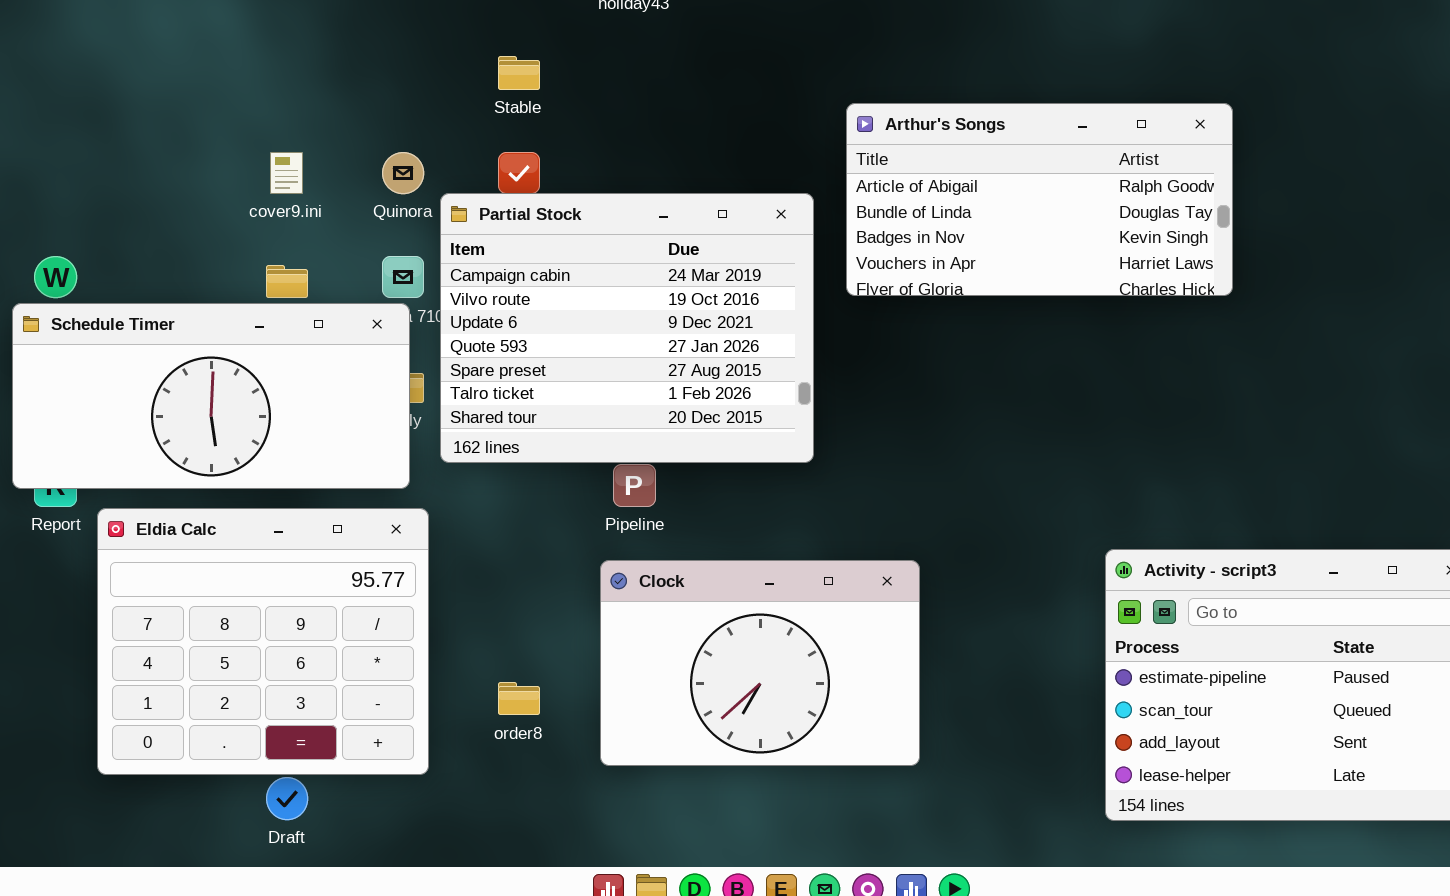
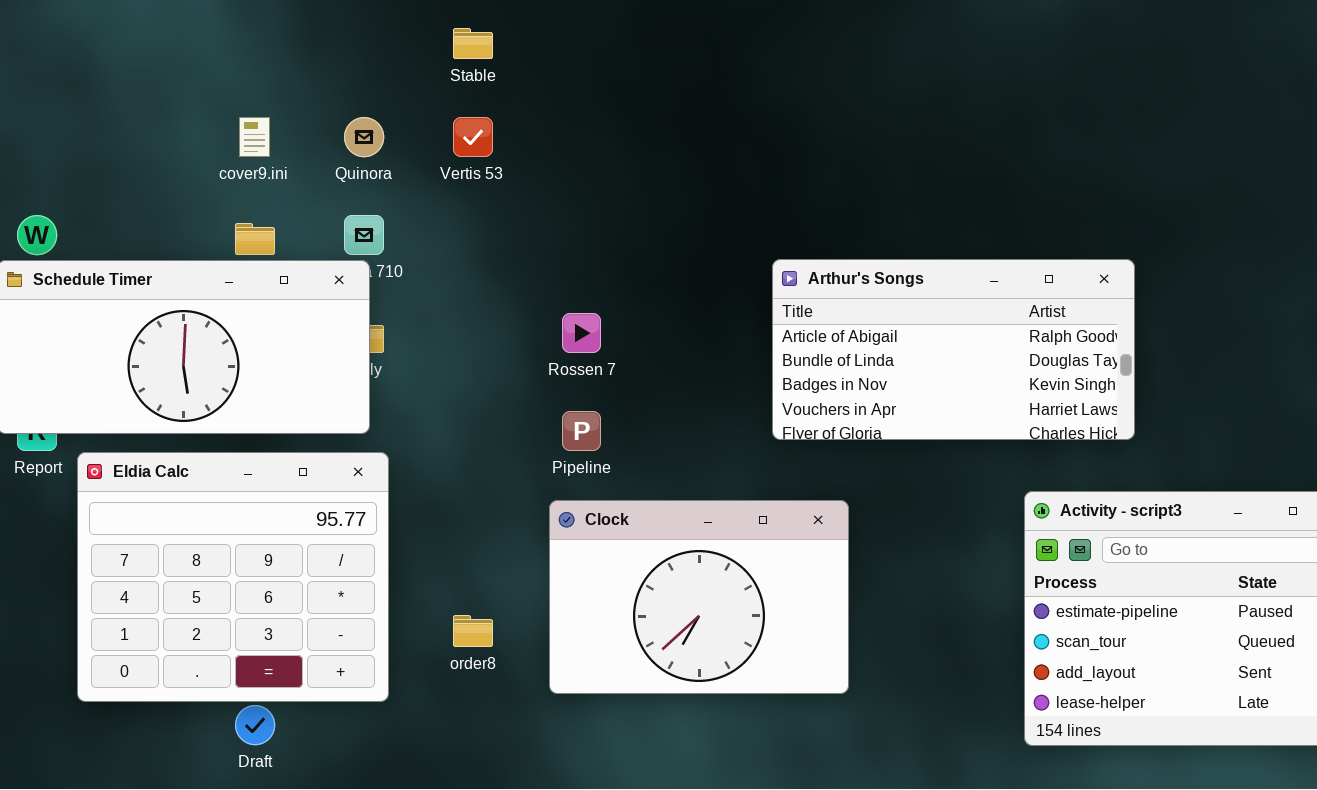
Arthur's Songs: [846,103,1233,296] -> [772,259,1135,440], moved
Partial Stock: [440,193,814,463] -> none, closed

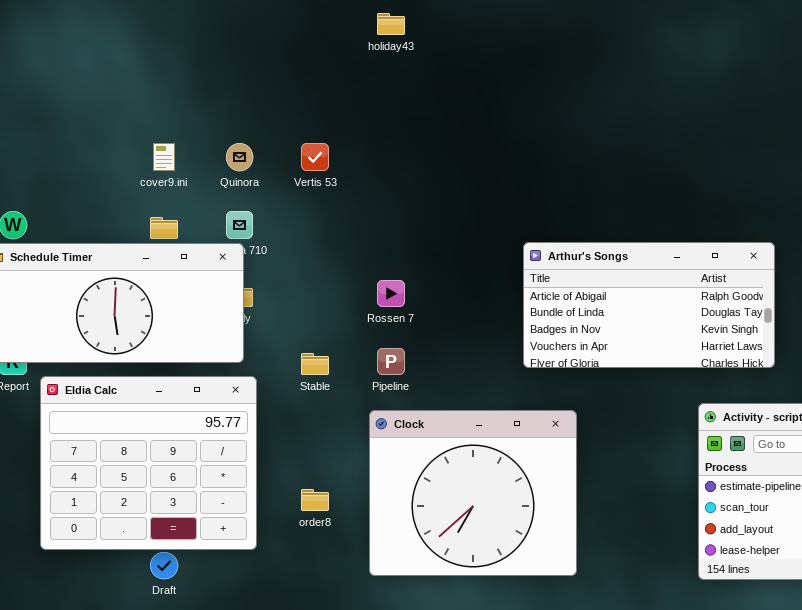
Stable: [453,28,493,59] -> [301,353,329,375], moved
Clock: [549,500,849,694] -> [369,410,577,576], resized

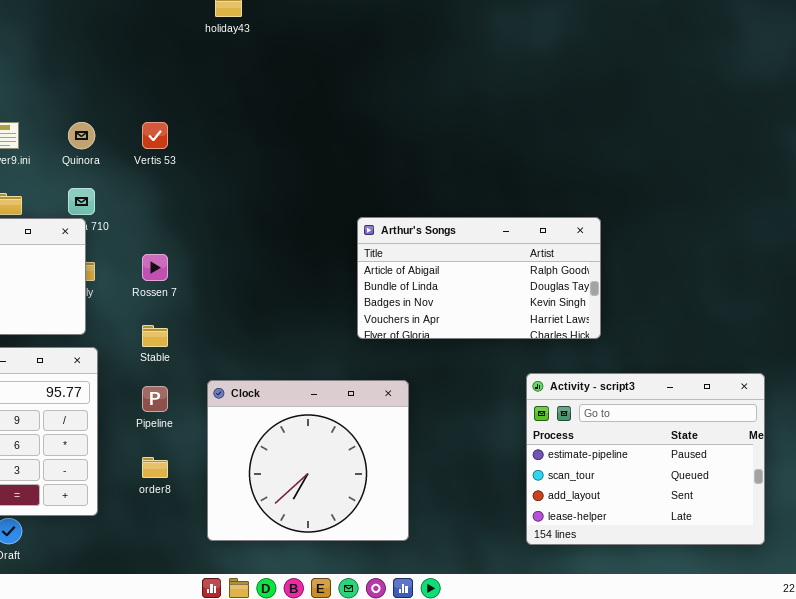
Rossen 7: [377,280,405,307] -> [142,254,168,281], moved
Pipeline: [377,348,405,375] -> [142,386,168,412], moved

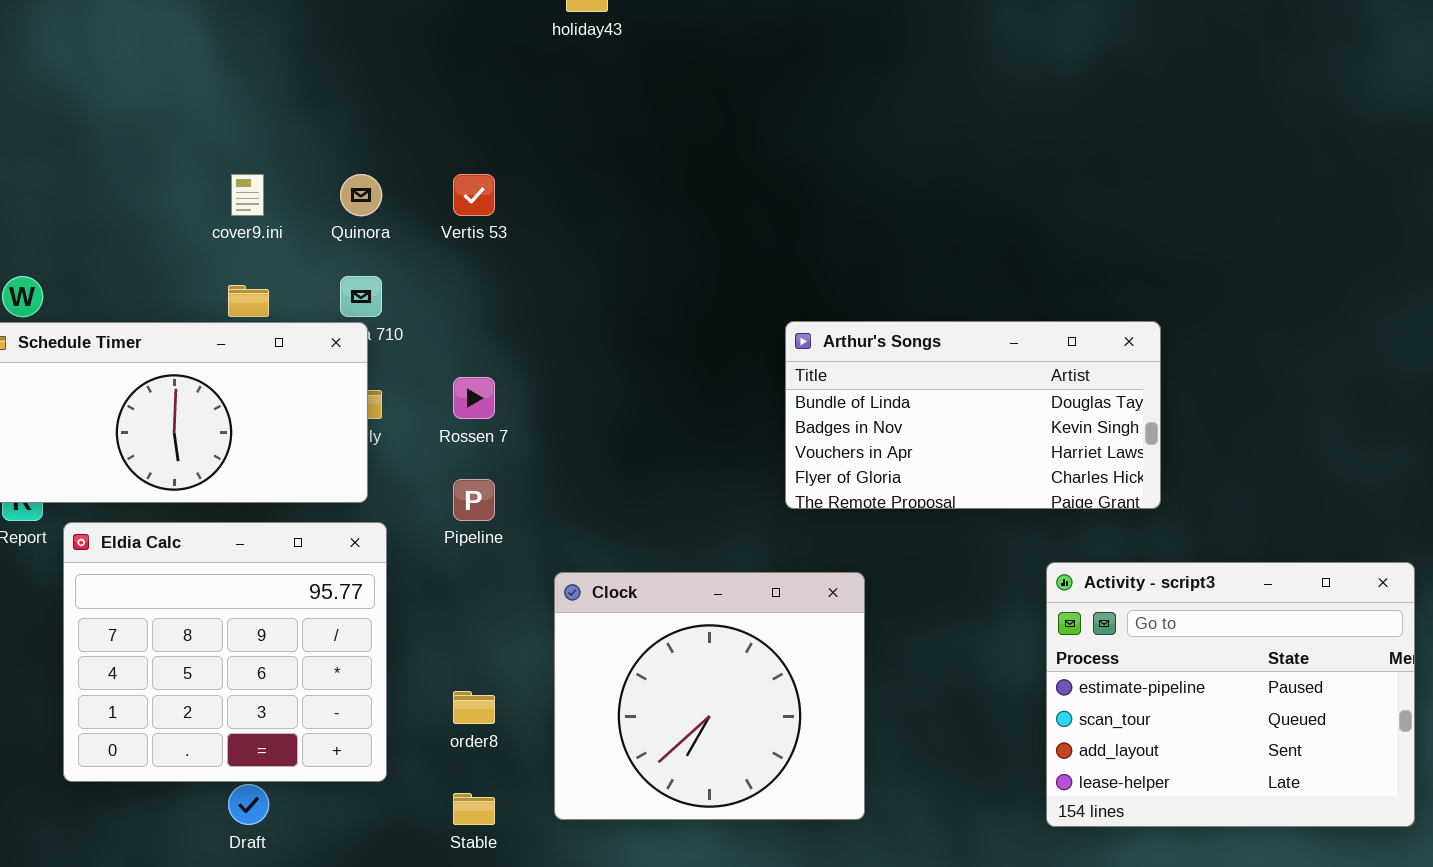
Arthur's Songs: [357,217,601,339] -> [785,321,1161,509], scrolled down 1 row
Stable: [142,325,168,347] -> [453,793,495,825], moved
Pipeline: [142,386,168,412] -> [453,479,495,521], moved

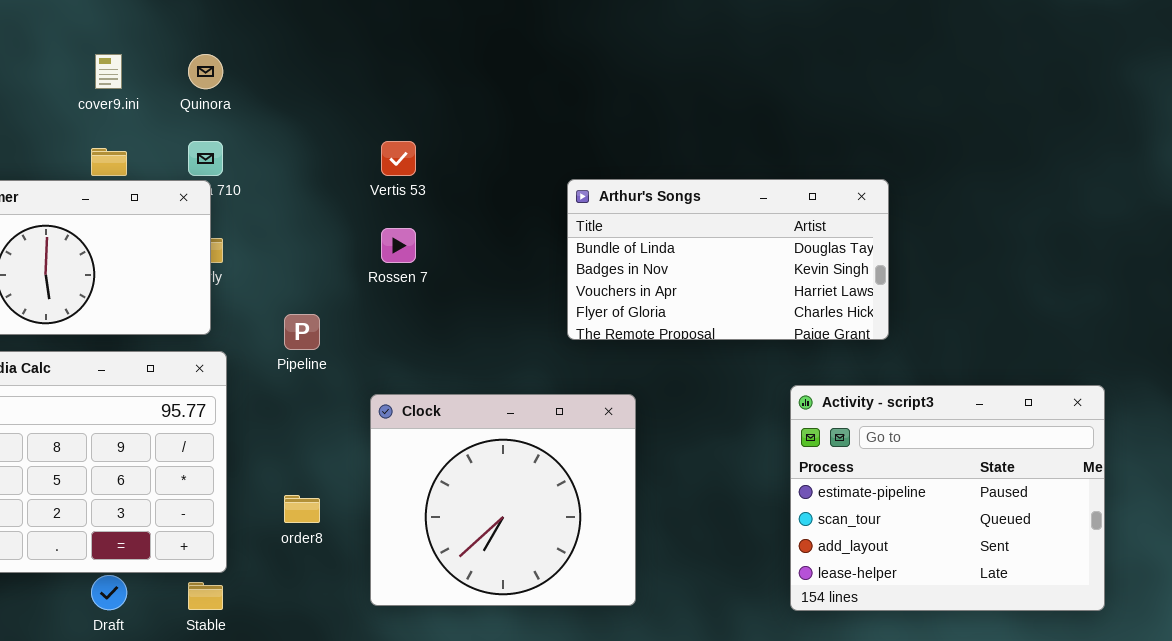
Vertis 53: [453,174,495,216] -> [381,141,416,176], moved
Rossen 7: [453,377,495,419] -> [381,228,416,263], moved
Stable: [453,793,495,825] -> [188,582,223,610], moved

